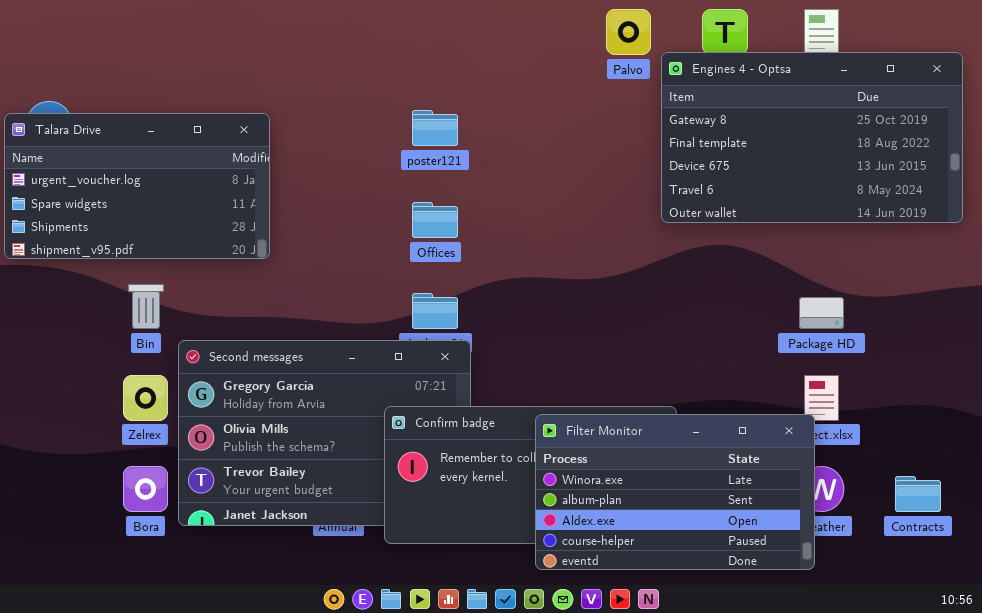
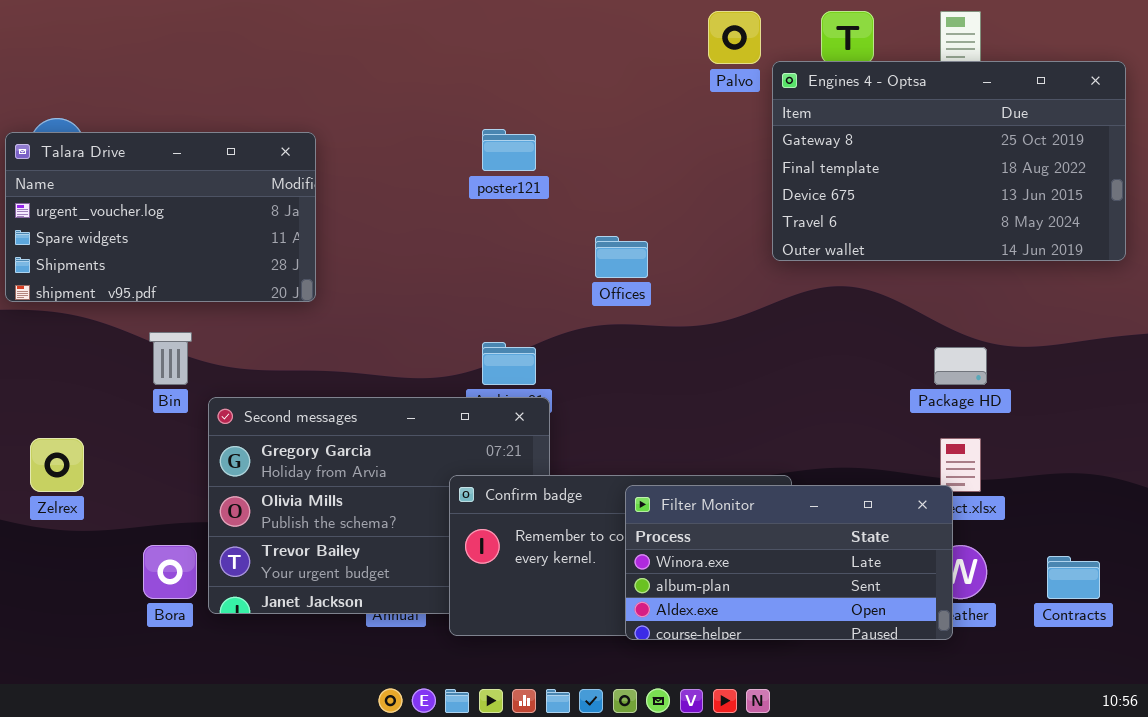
Offices: [412,202,458,238] -> [595,236,648,278], moved
Zelrex: [123,375,168,421] -> [30,438,84,492], moved
Filter Monitor: [535,414,815,570] -> [625,485,953,640], resized

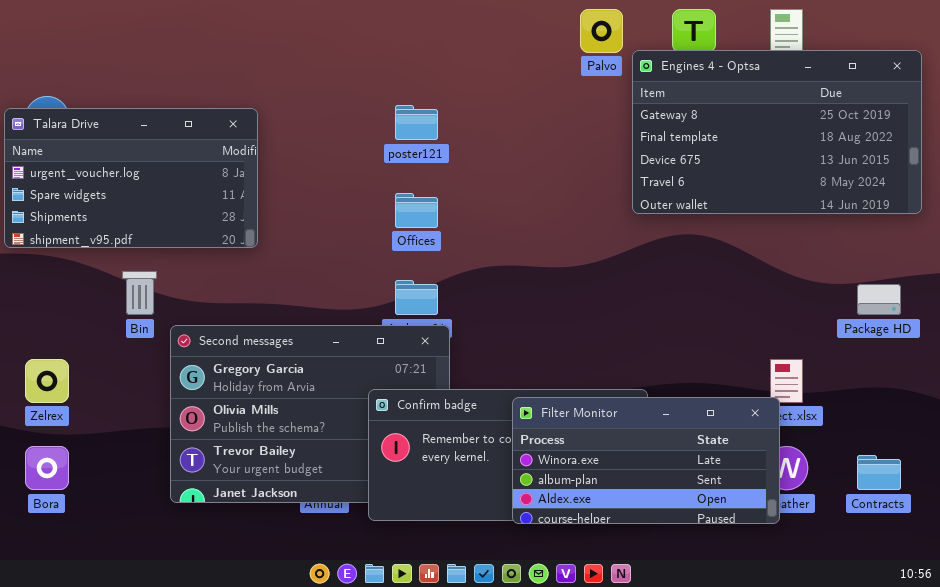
Offices: [595,236,648,278] -> [395,193,438,228], moved
Package HD: [934,347,987,385] -> [857,284,901,315], moved
Bora: [143,545,197,599] -> [25,446,69,490], moved

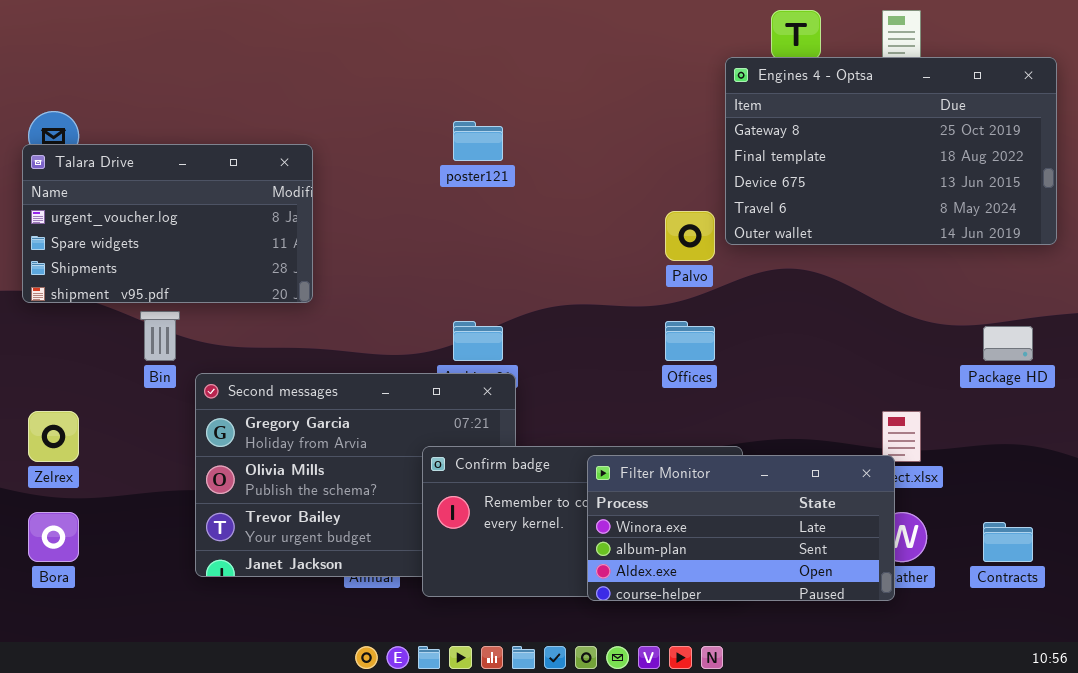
Palvo: [580,9,623,53] -> [665,211,715,261], moved
Talara Drive: [4,108,258,248] -> [22,144,313,303], moved
Offices: [395,193,438,228] -> [665,321,715,361], moved

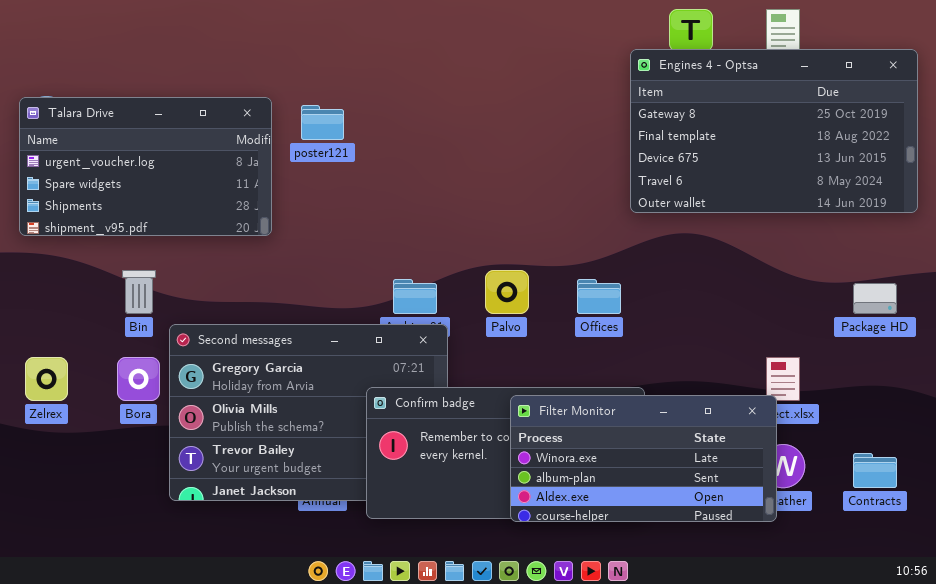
poster121: [453,121,503,161] -> [301,105,344,140], moved
Talara Drive: [22,144,313,303] -> [19,97,272,236], moved
Palvo: [665,211,715,261] -> [485,270,529,314], moved
Bora: [28,512,79,562] -> [117,357,160,401], moved

